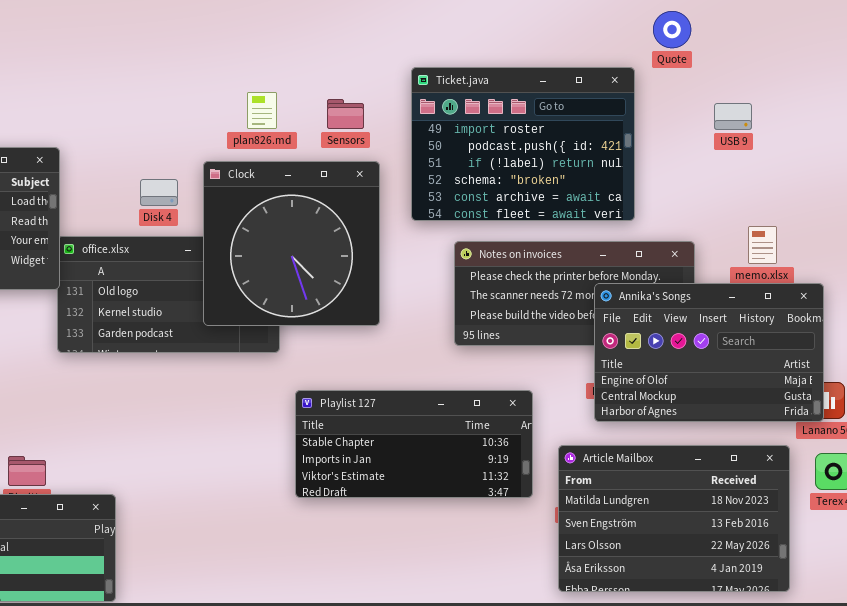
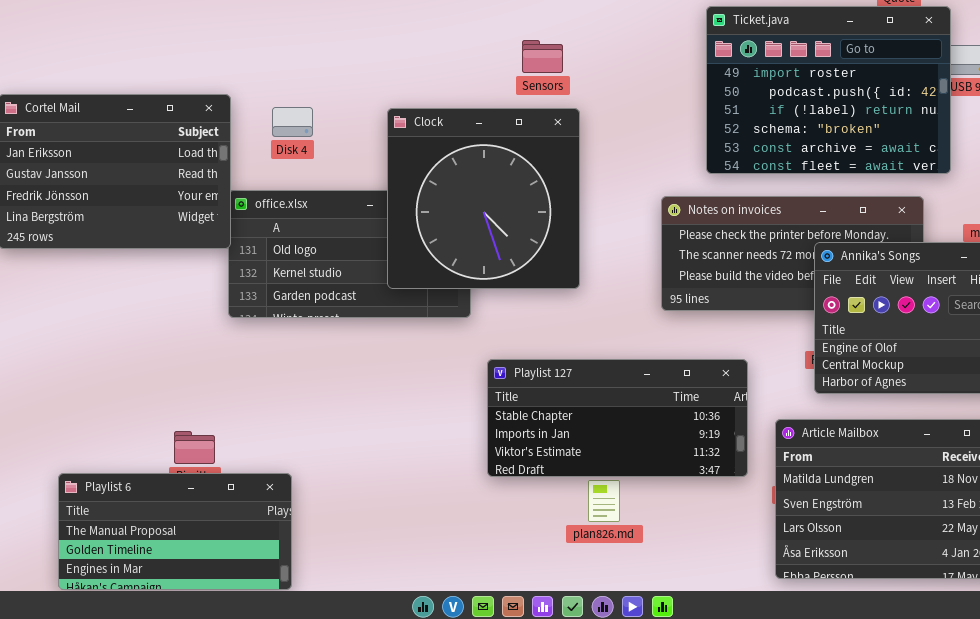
Ticket.java: [411,67,635,221] -> [706,6,951,174], moved
plan826.md: [247,92,277,129] -> [588,480,620,522], moved
Disk 4: [140,179,178,206] -> [272,107,313,137], moved

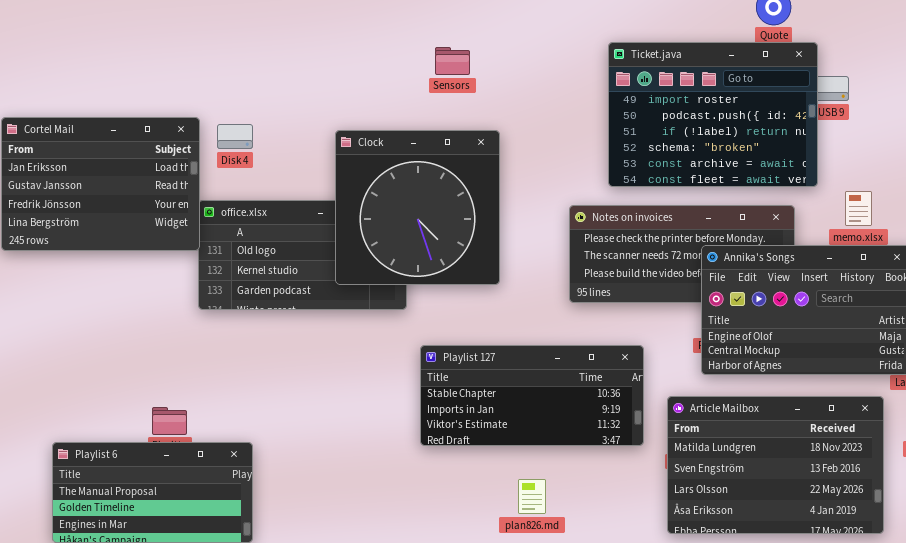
Sensors: [522,40,563,73] -> [435,47,470,75], moved
Disk 4: [272,107,313,137] -> [217,124,253,149], moved
plan826.md: [588,480,620,522] -> [518,479,546,514], moved

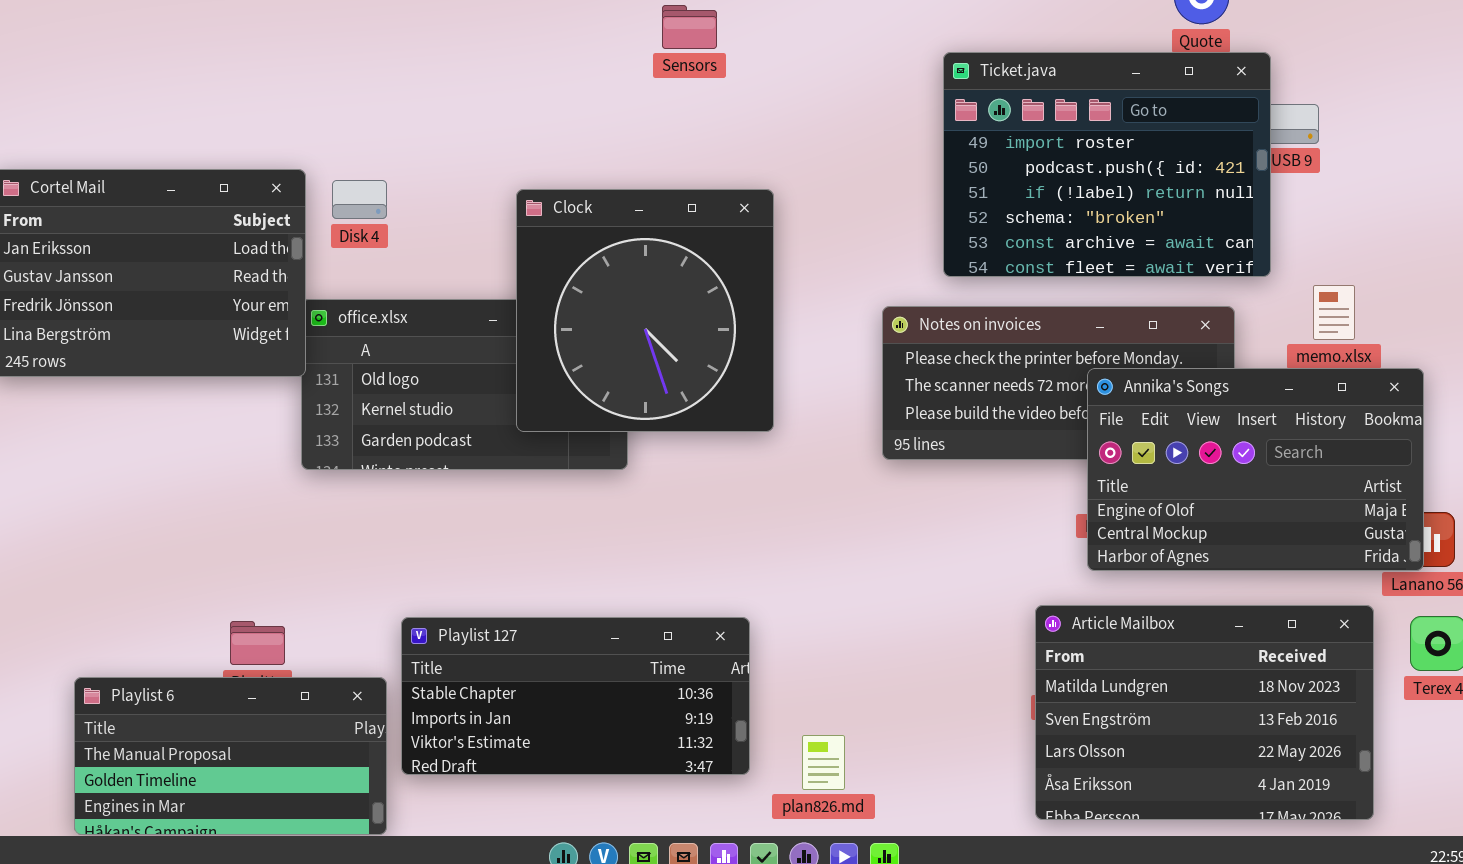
Sensors: [435,47,470,75] -> [662,5,717,49], moved
Playlist 127: [420,345,644,446] -> [401,617,750,775], moved

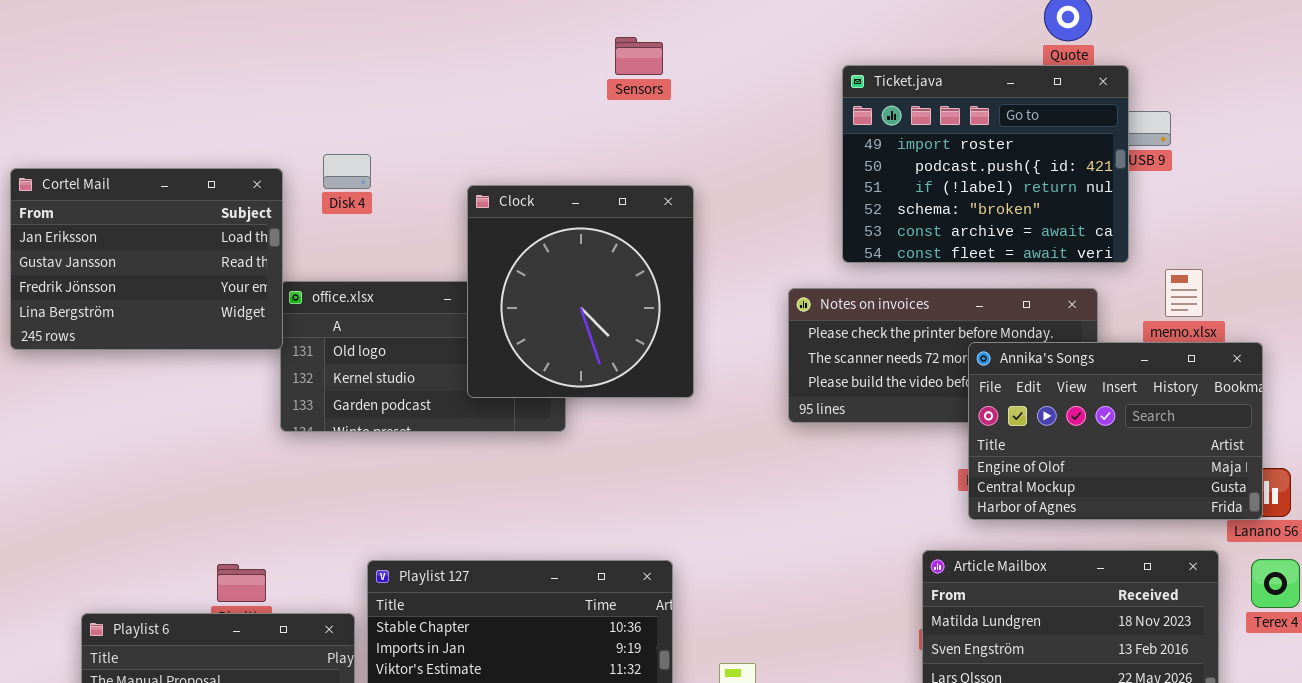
Sensors: [662,5,717,49] -> [615,37,663,75], moved
Disk 4: [332,180,387,219] -> [323,154,371,189], moved

